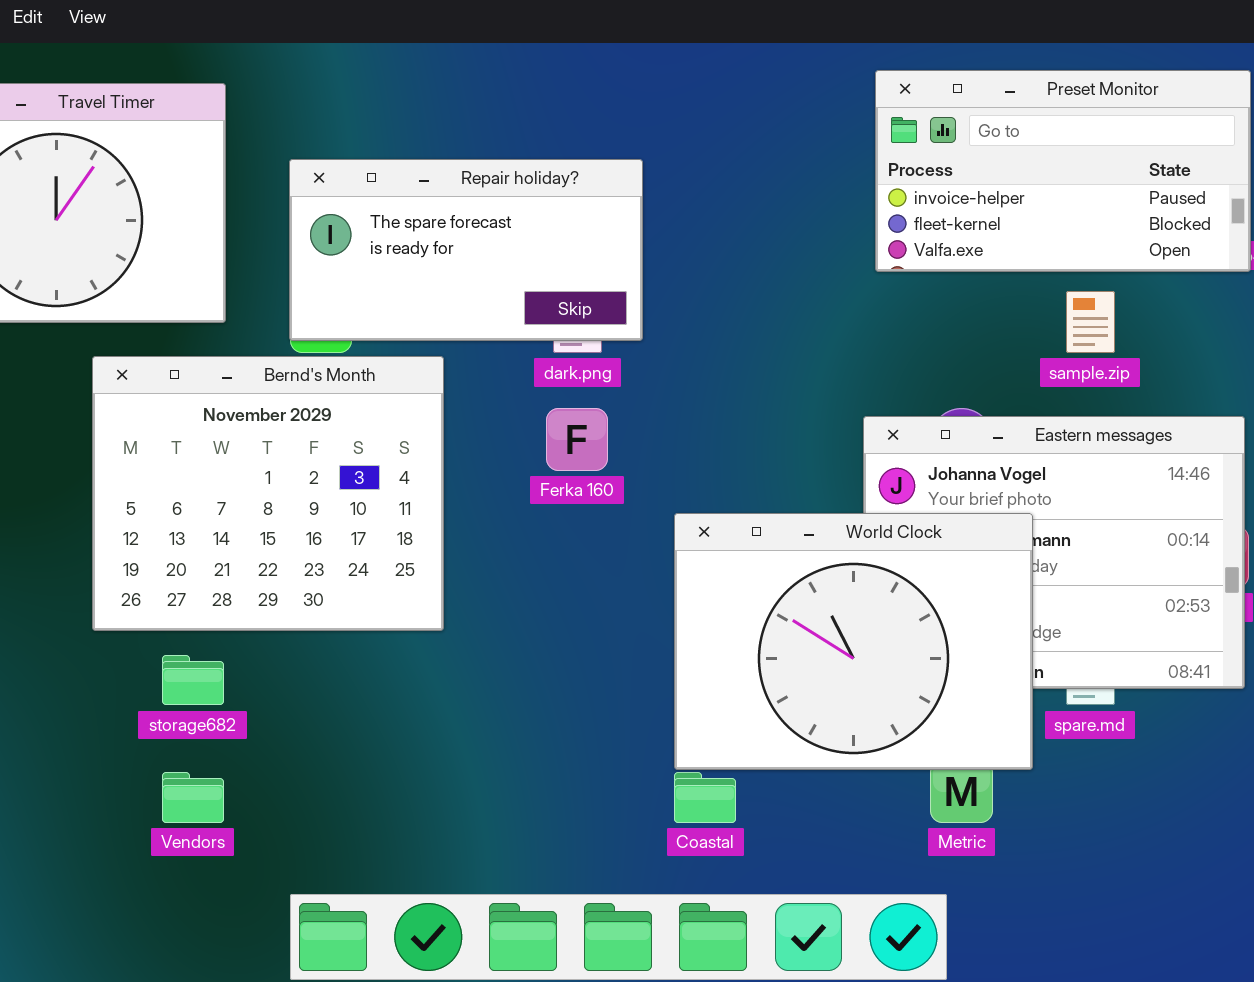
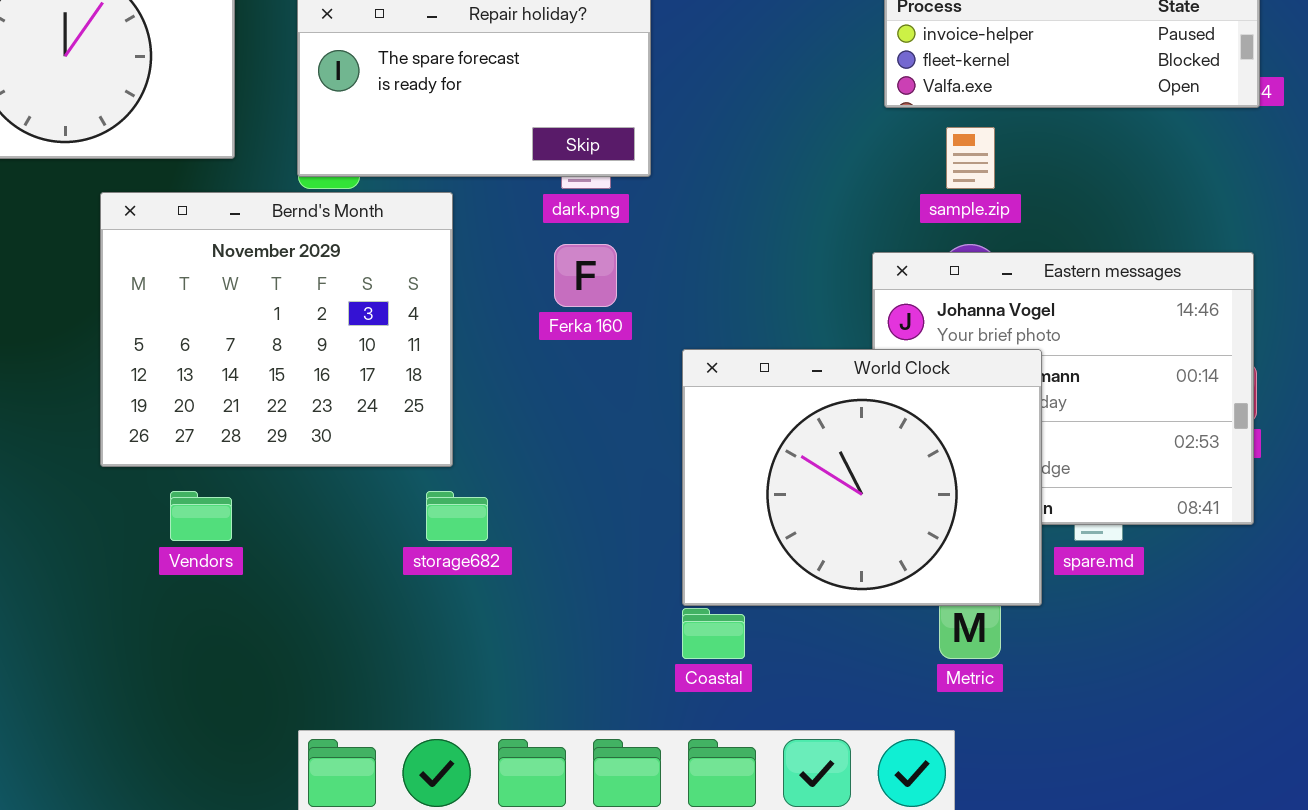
sample.zip: [1066,291,1115,353] -> [946,127,995,189], moved
storage682: [162,655,224,705] -> [426,491,488,541], moved
Vendors: [162,772,224,823] -> [170,491,232,541], moved

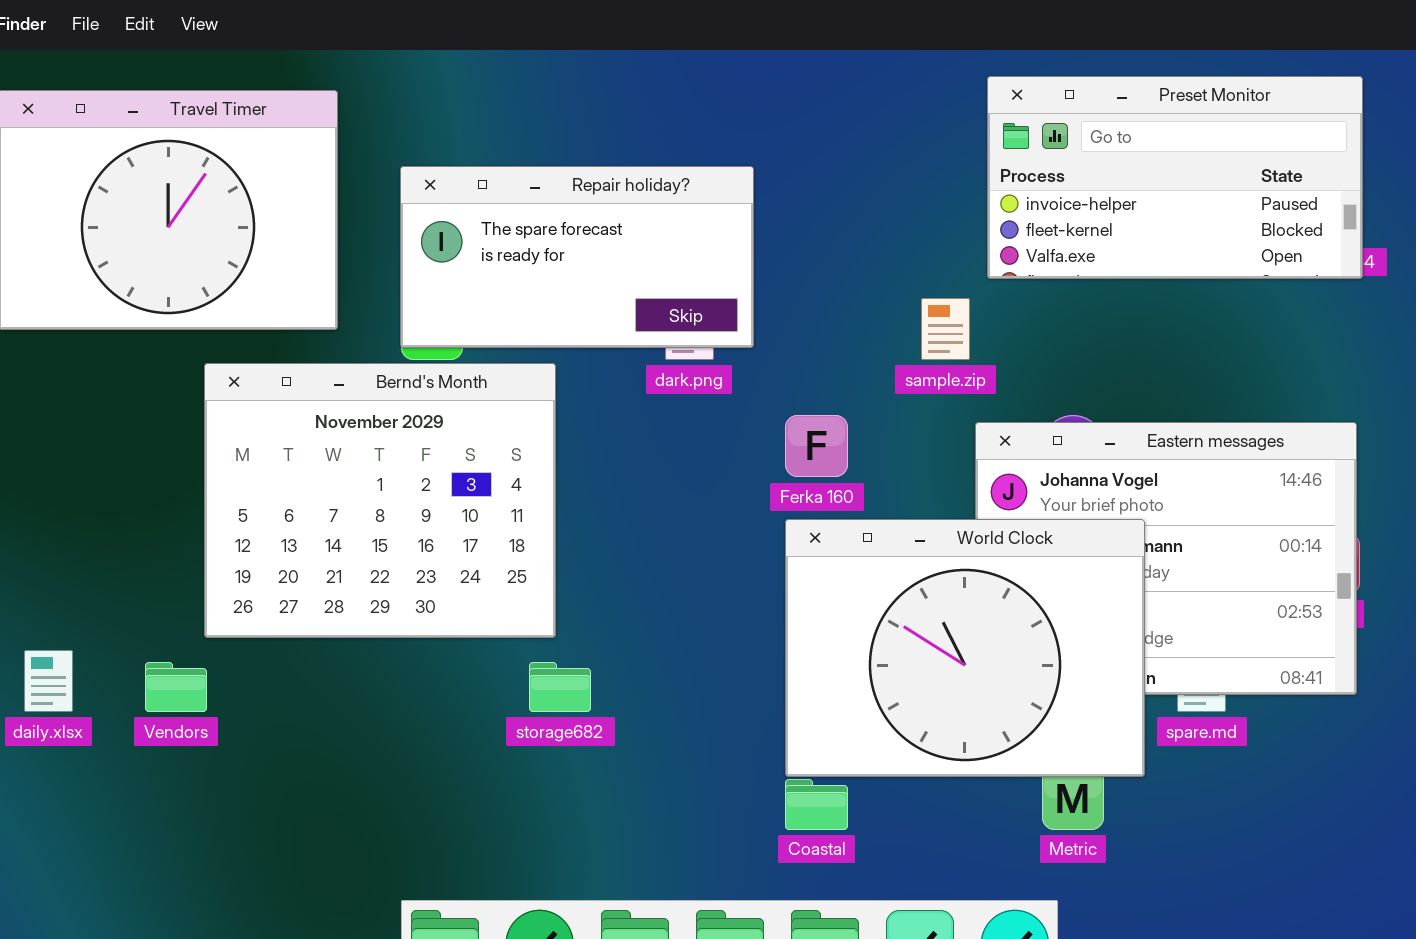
sample.zip: [946,127,995,189] -> [921,298,970,360], moved
Ferka 160: [554,244,617,307] -> [785,415,848,477], moved
Vendors: [170,491,232,541] -> [145,662,207,712], moved

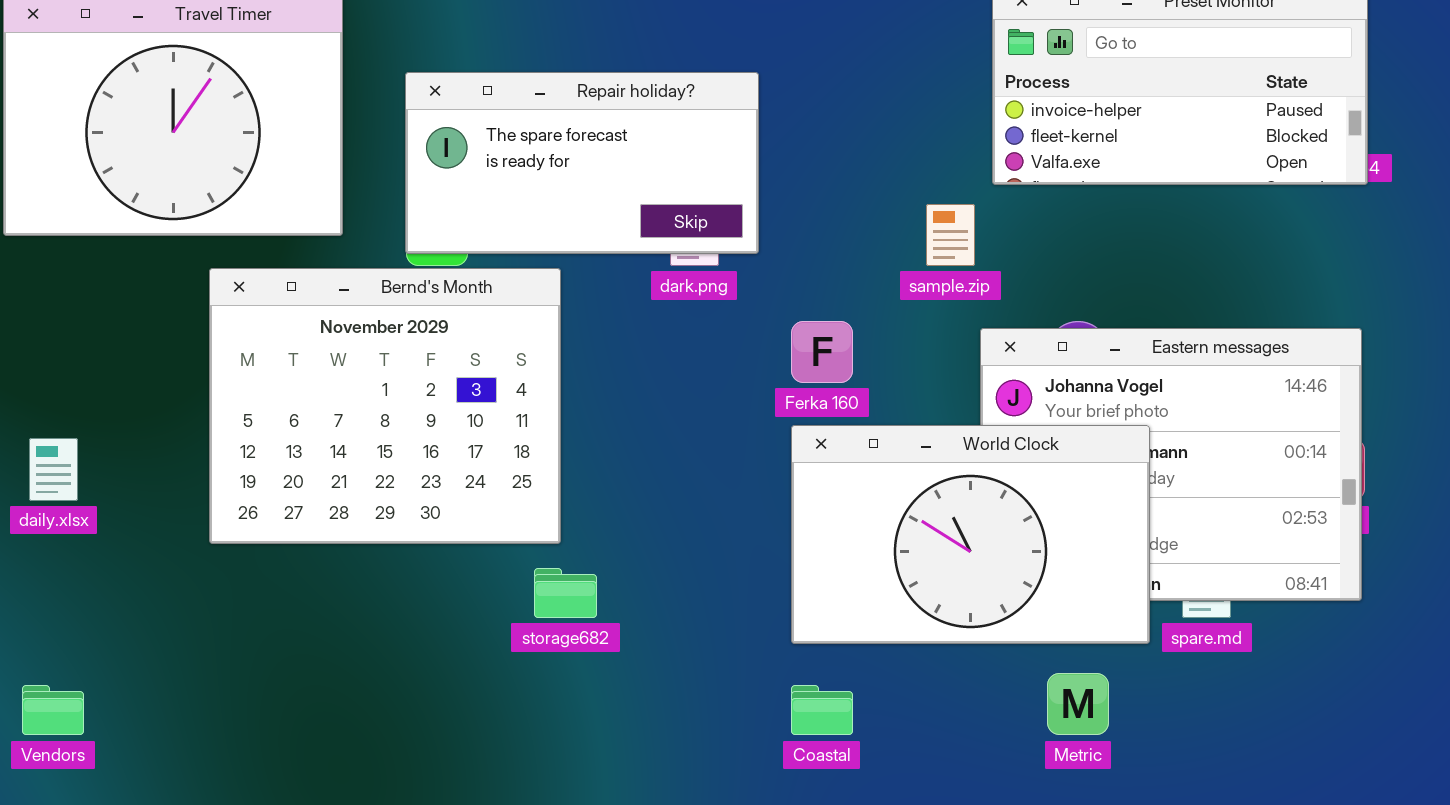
World Clock: [785,519,1145,777] -> [791,425,1150,644], resized
daily.xlsx: [24,650,73,712] -> [29,438,78,501], moved
Vendors: [145,662,207,712] -> [22,685,84,735], moved

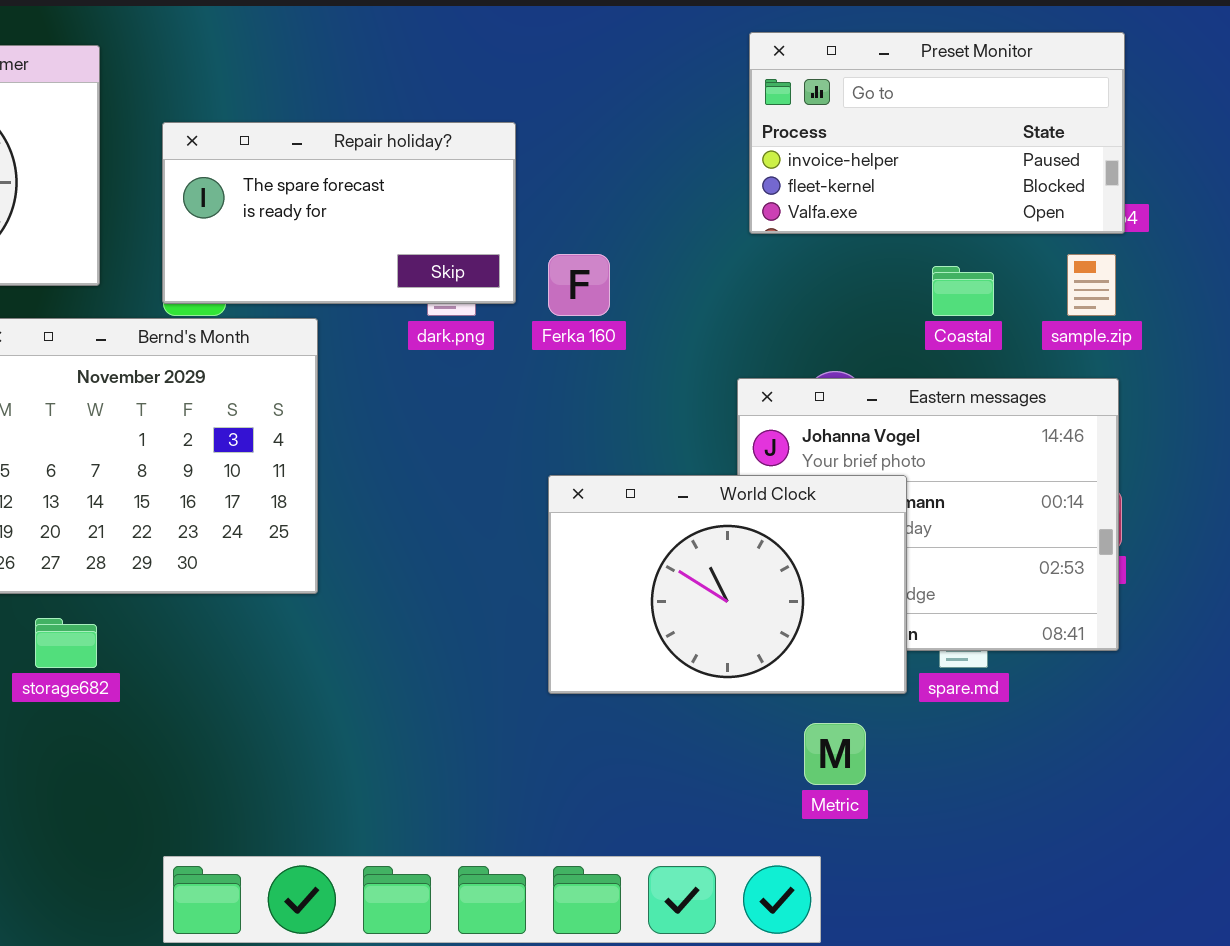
sample.zip: [926,204,975,266] -> [1067,254,1116,316], moved
Ferka 160: [791,321,853,383] -> [548,254,610,316], moved
storage682: [534,568,597,618] -> [35,618,97,668], moved
Coastal: [791,685,853,735] -> [932,266,994,316], moved

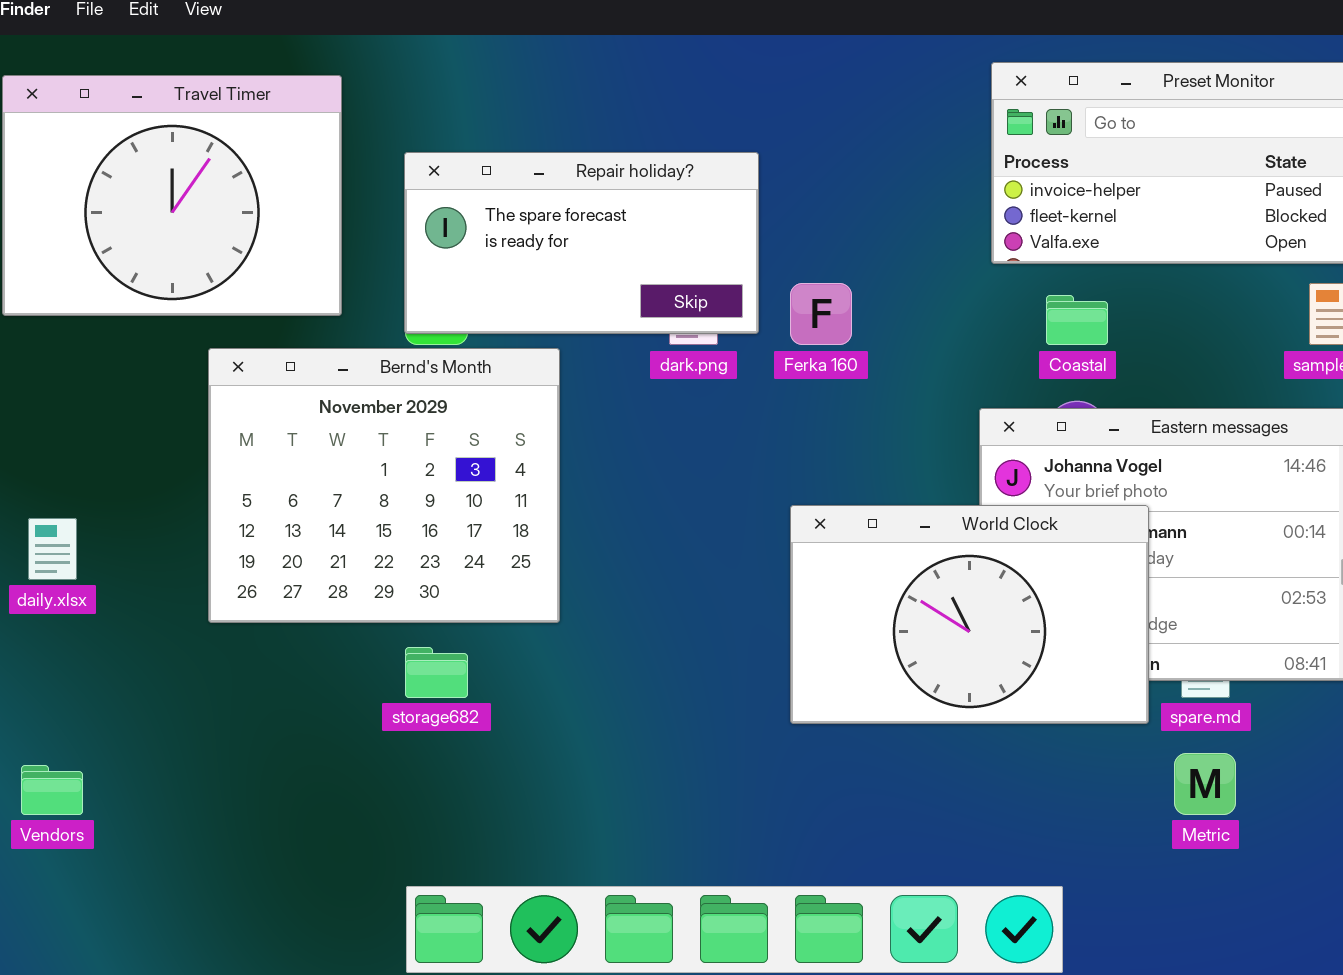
Coastal: [932,266,994,316] -> [1046,295,1108,345], moved
storage682: [35,618,97,668] -> [405,647,468,698], moved
Metric: [804,723,866,785] -> [1174,753,1236,815], moved

